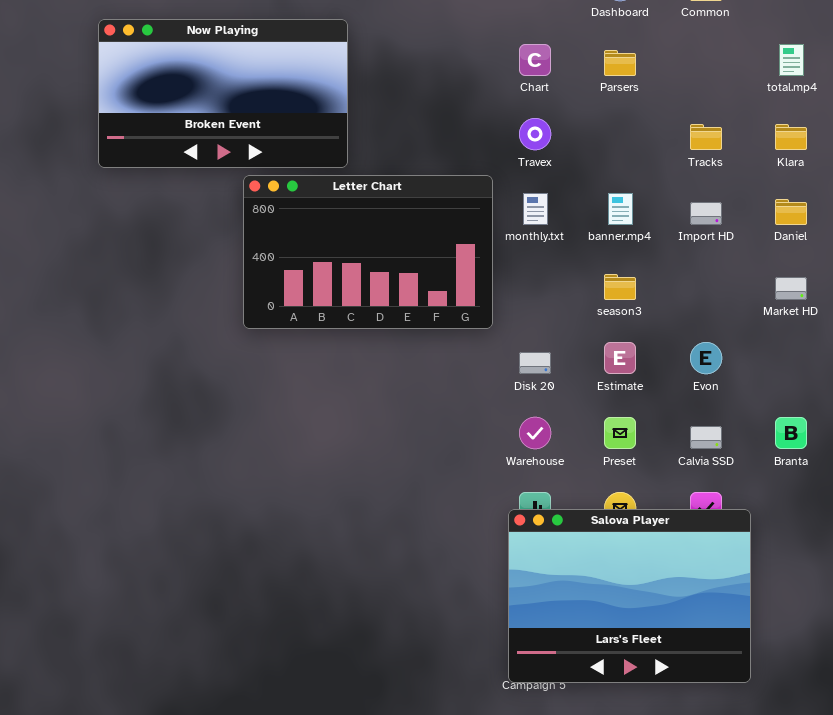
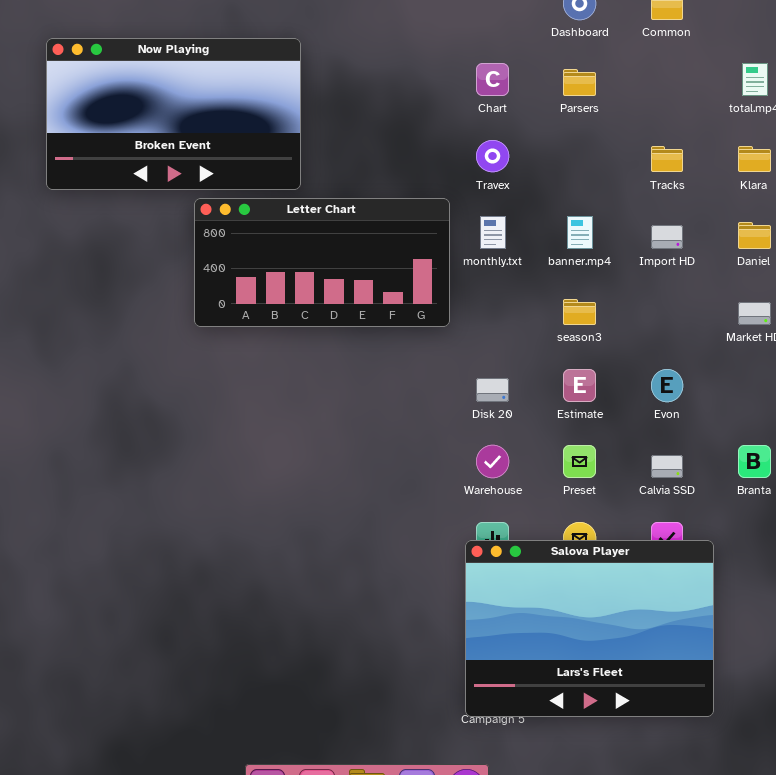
Letter Chart: [243,175,493,329] -> [194,198,450,327], resized

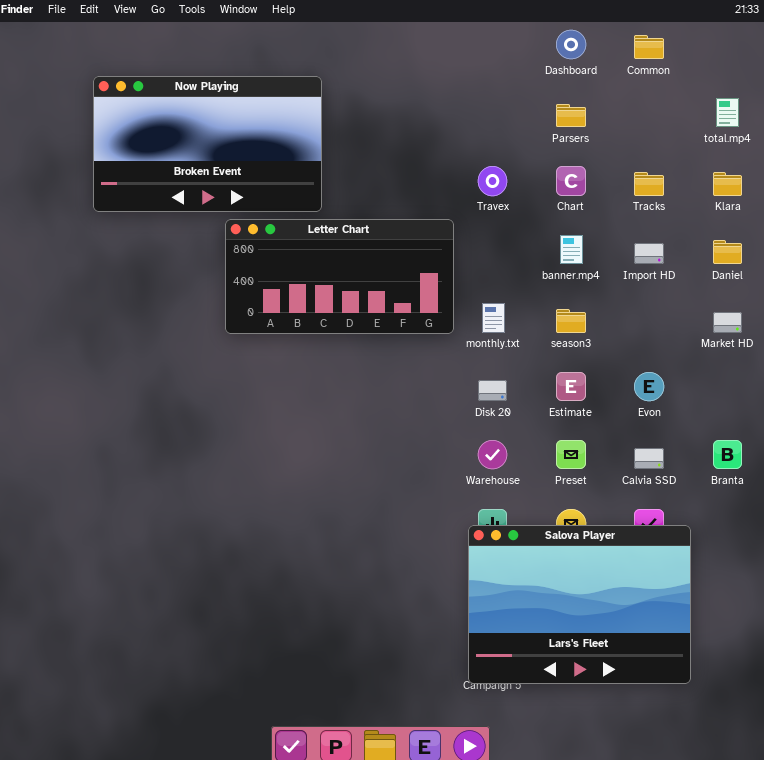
Chart: [476,63,509,96] -> [556,166,586,196], moved
monthly.txt: [480,216,506,249] -> [482,303,505,333], moved

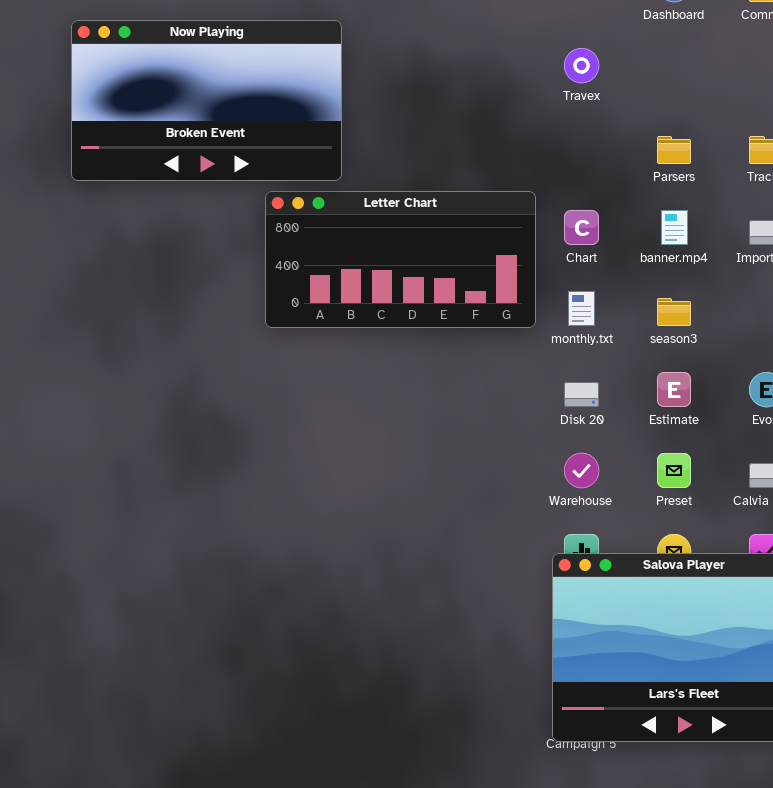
Now Playing: [93,76,322,212] -> [71,20,342,181], moved
Parsers: [556,104,586,127] -> [657,136,691,164], moved
Travex: [478,166,507,196] -> [564,48,599,83], moved
Chart: [556,166,586,196] -> [564,210,599,245], moved

